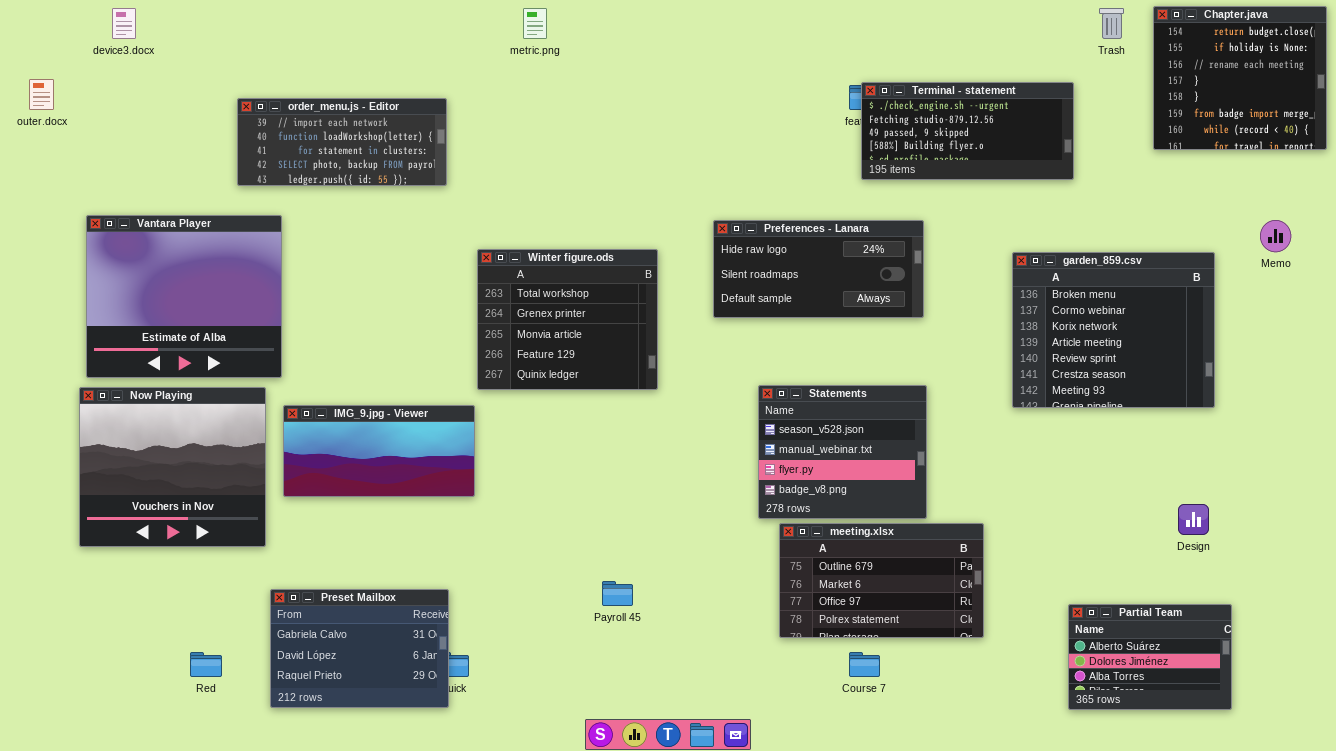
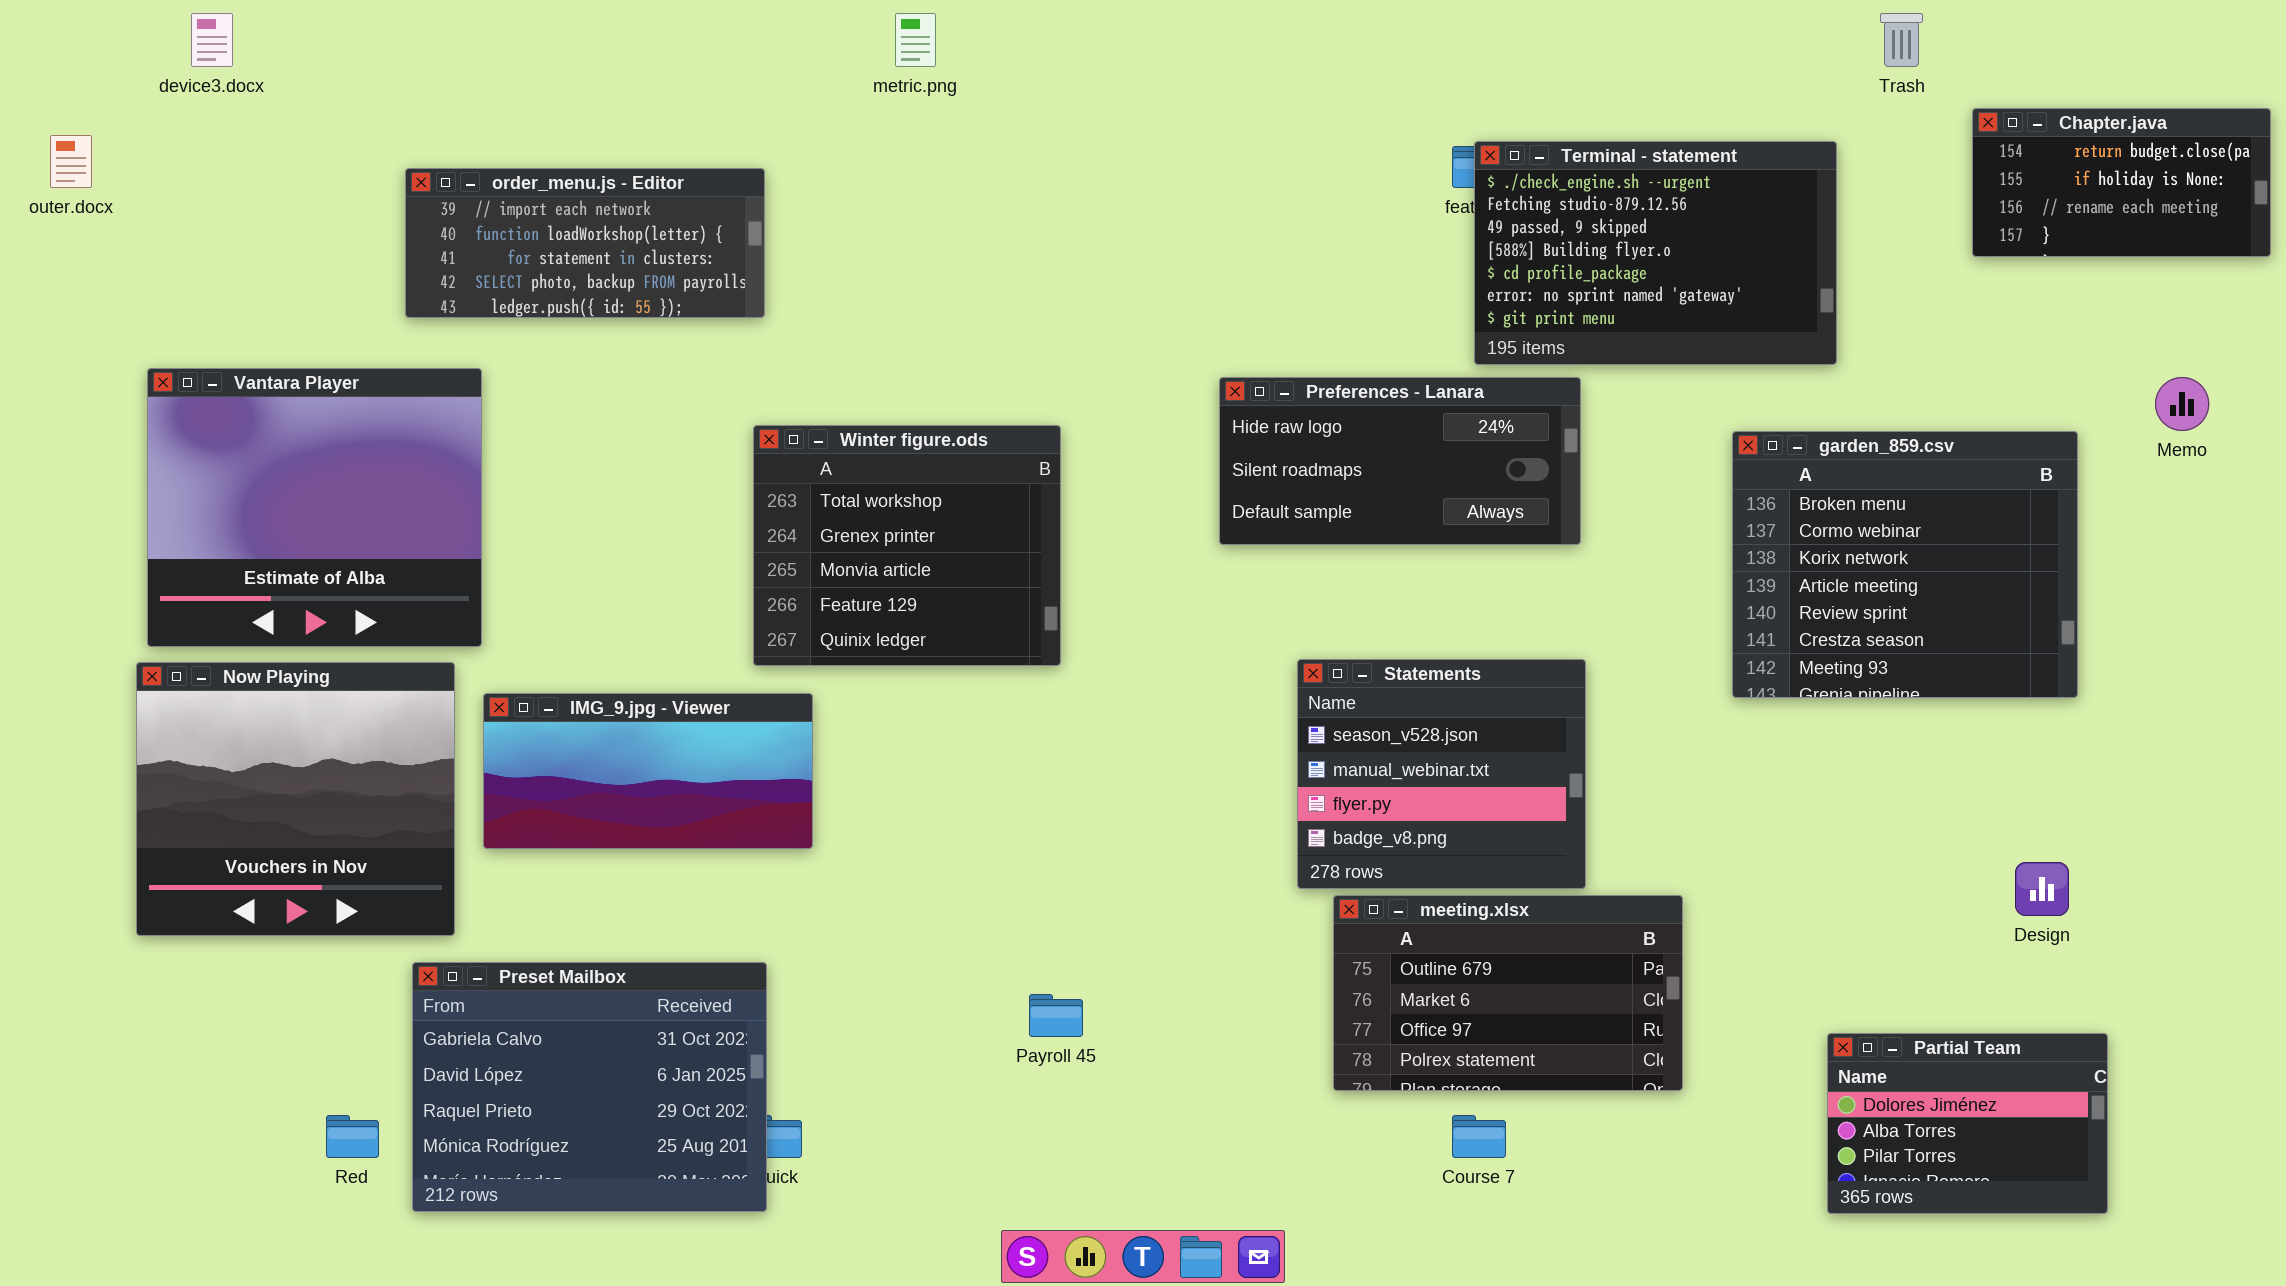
Chapter.java: [1153,6,1327,150] -> [1972,108,2271,257], resized
Terminal - statement: [861,82,1074,180] -> [1474,141,1837,365], resized
Winter figure.ods: [477,249,658,390] -> [753,425,1061,666], moved
Preset Mailbox: [270,589,449,708] -> [412,962,767,1212], resized
Partial Team: [1068,604,1232,710] -> [1827,1033,2108,1214], scrolled down 1 row

